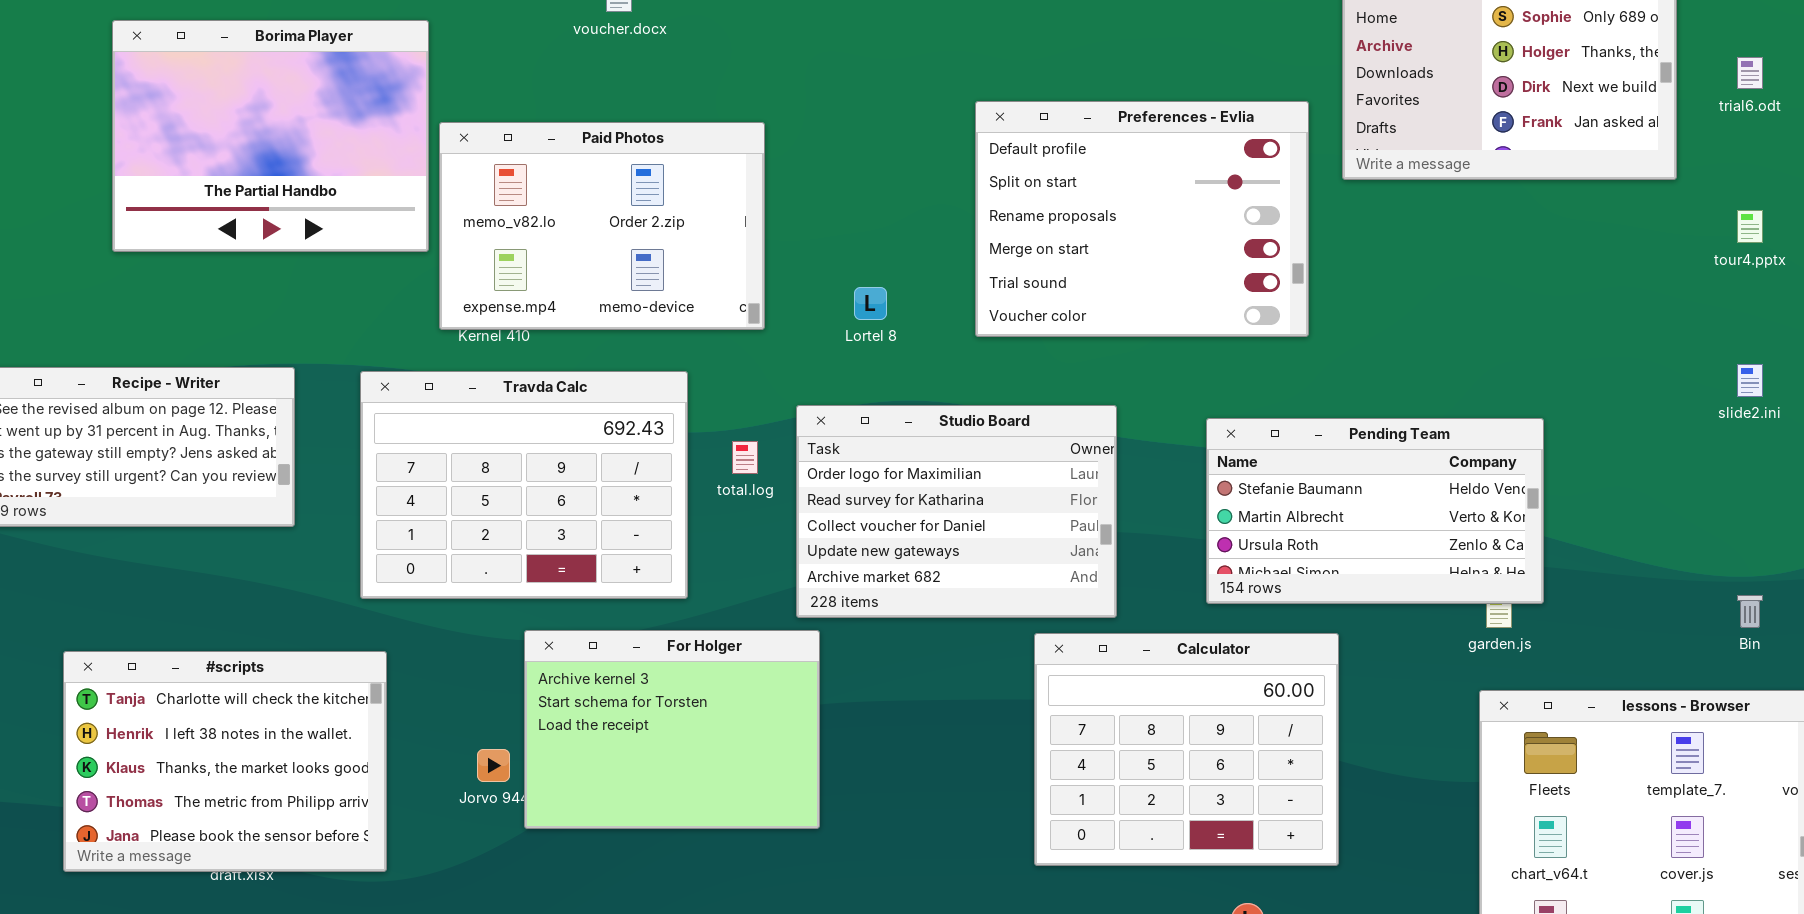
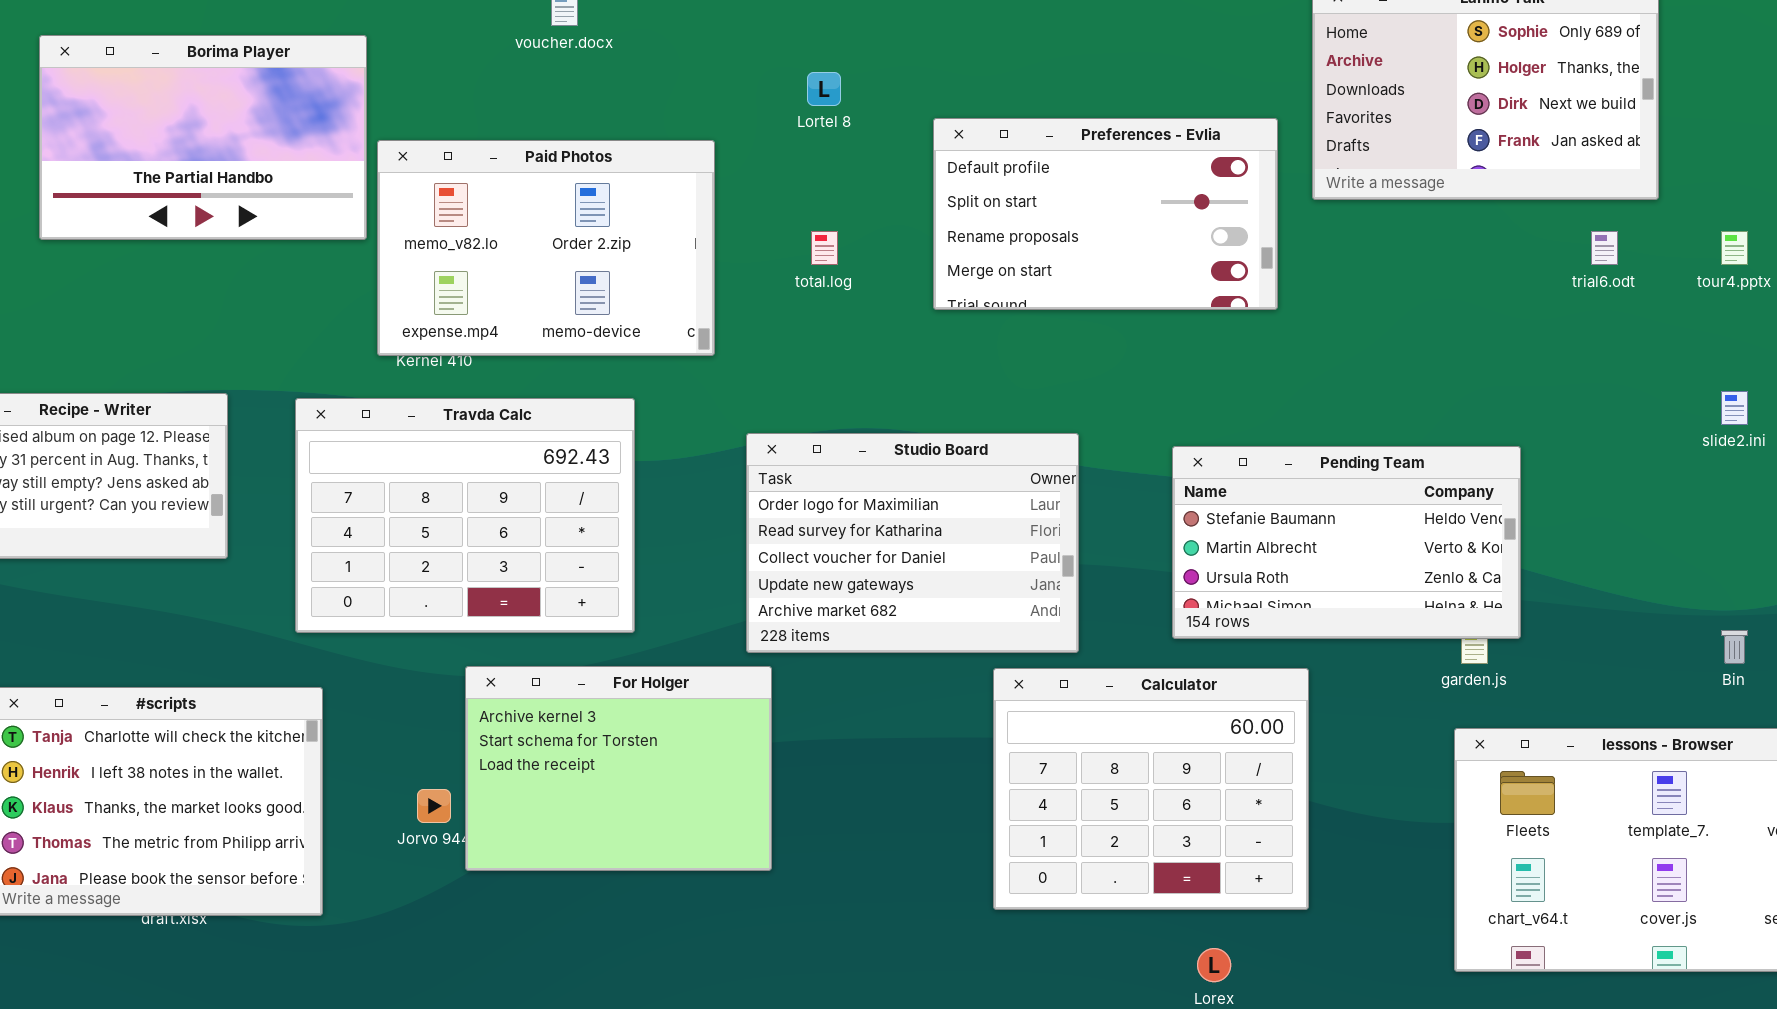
Borima Player: [112,20,429,252] -> [39,35,367,240], resized
trial6.odt: [1737,57,1763,89] -> [1591,231,1618,265], moved
Preferences - Evlia: [975,101,1309,337] -> [933,118,1278,310], resized
Lortel 8: [854,287,887,320] -> [807,72,841,106], moved
total.log: [732,441,758,474] -> [811,231,838,265], moved

